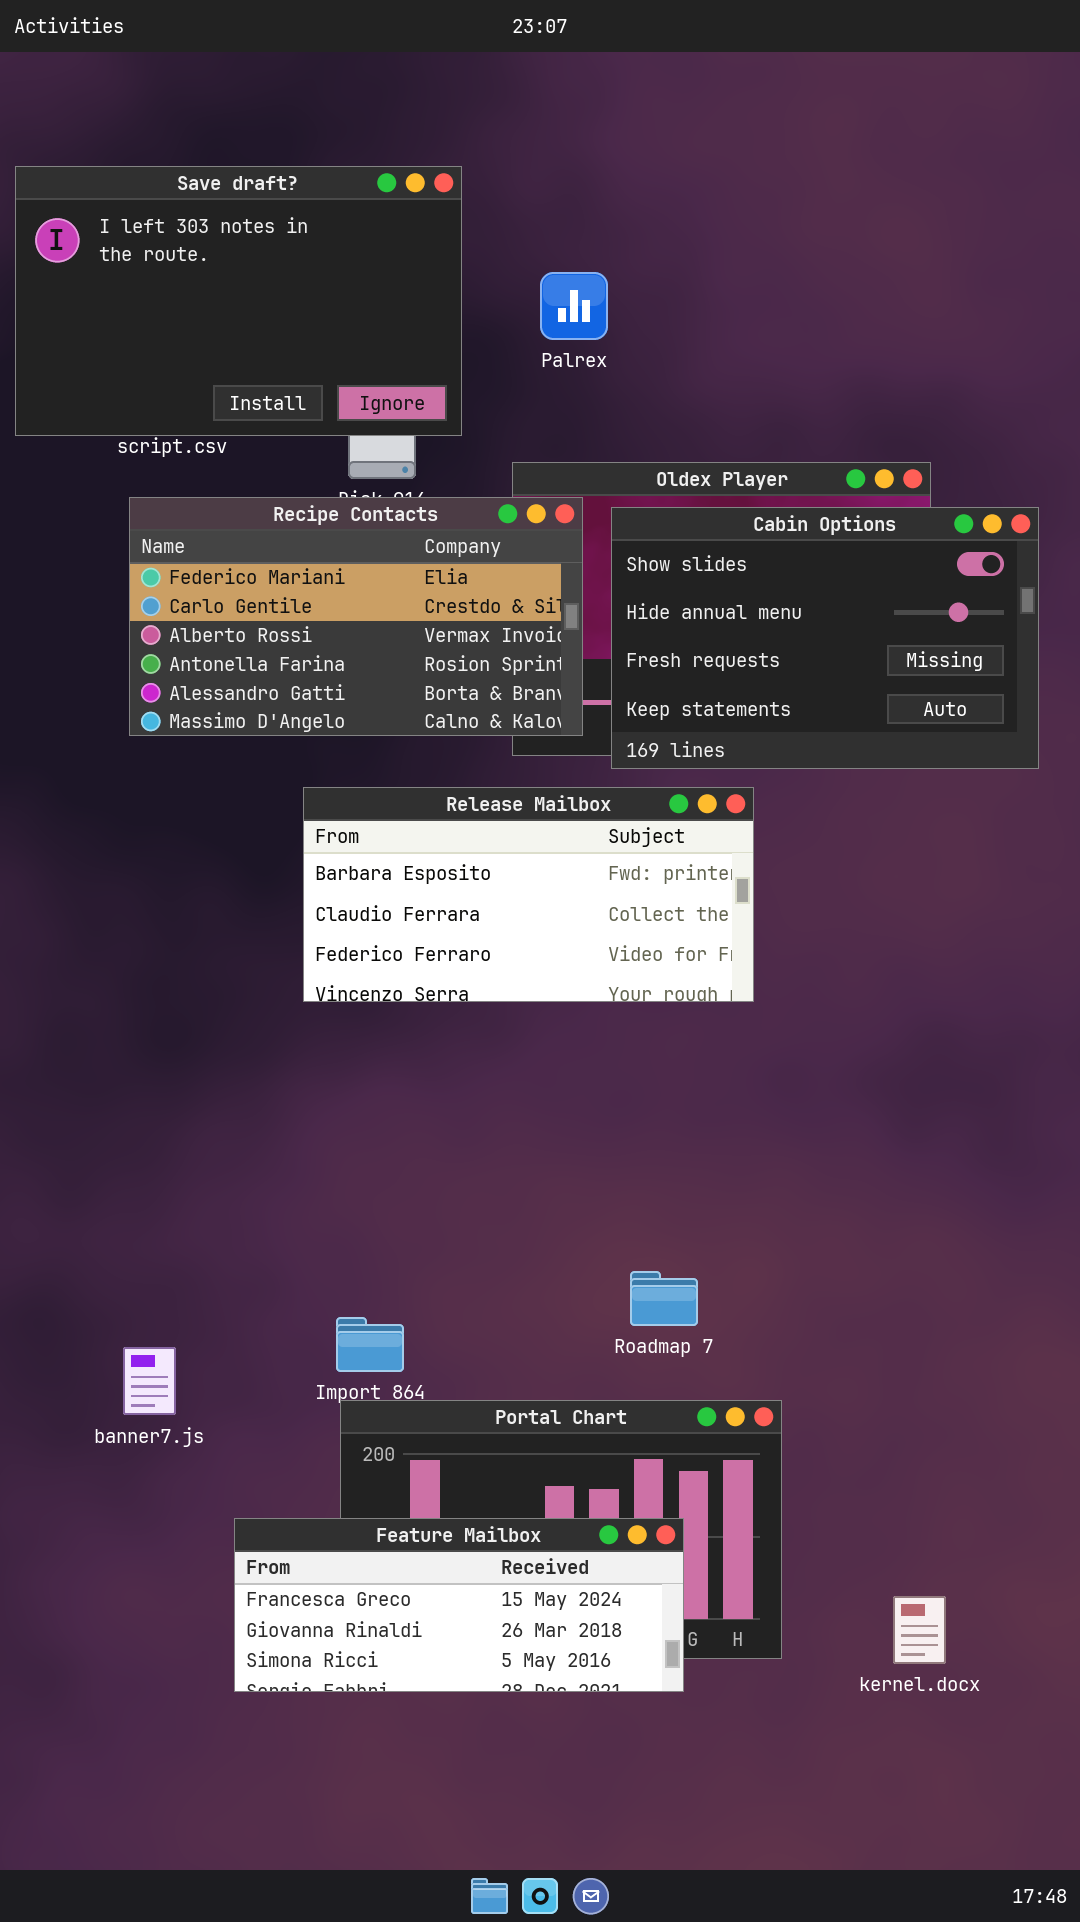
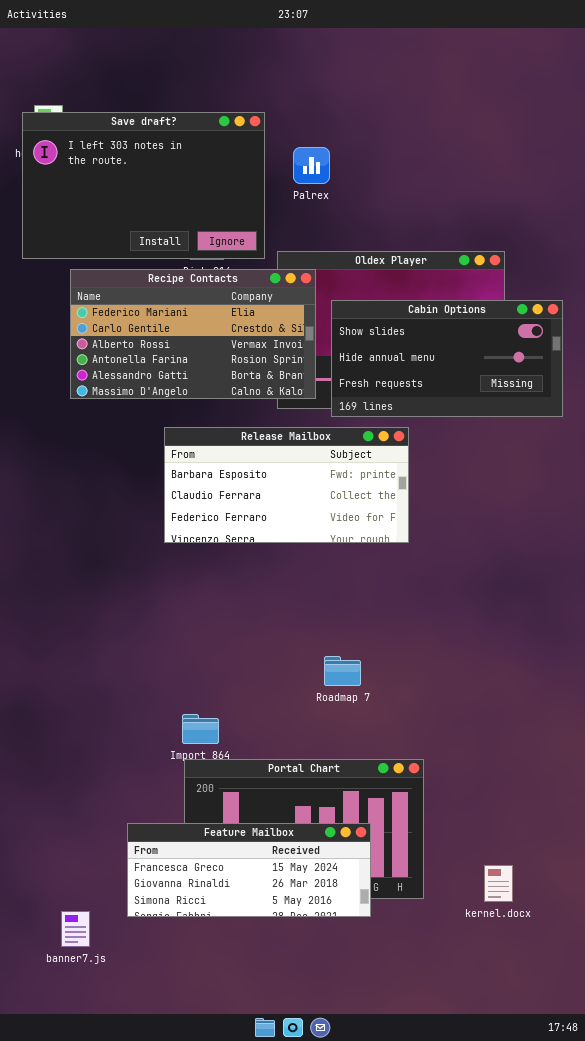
Save draft?: [15,166,462,436] -> [22,112,265,259], moved
Cabin Options: [611,507,1039,769] -> [331,300,563,417], resized
Roadmap 7: [630,1271,698,1326] -> [324,656,361,686], moved
banner7.js: [123,1347,176,1415] -> [61,911,90,947], moved

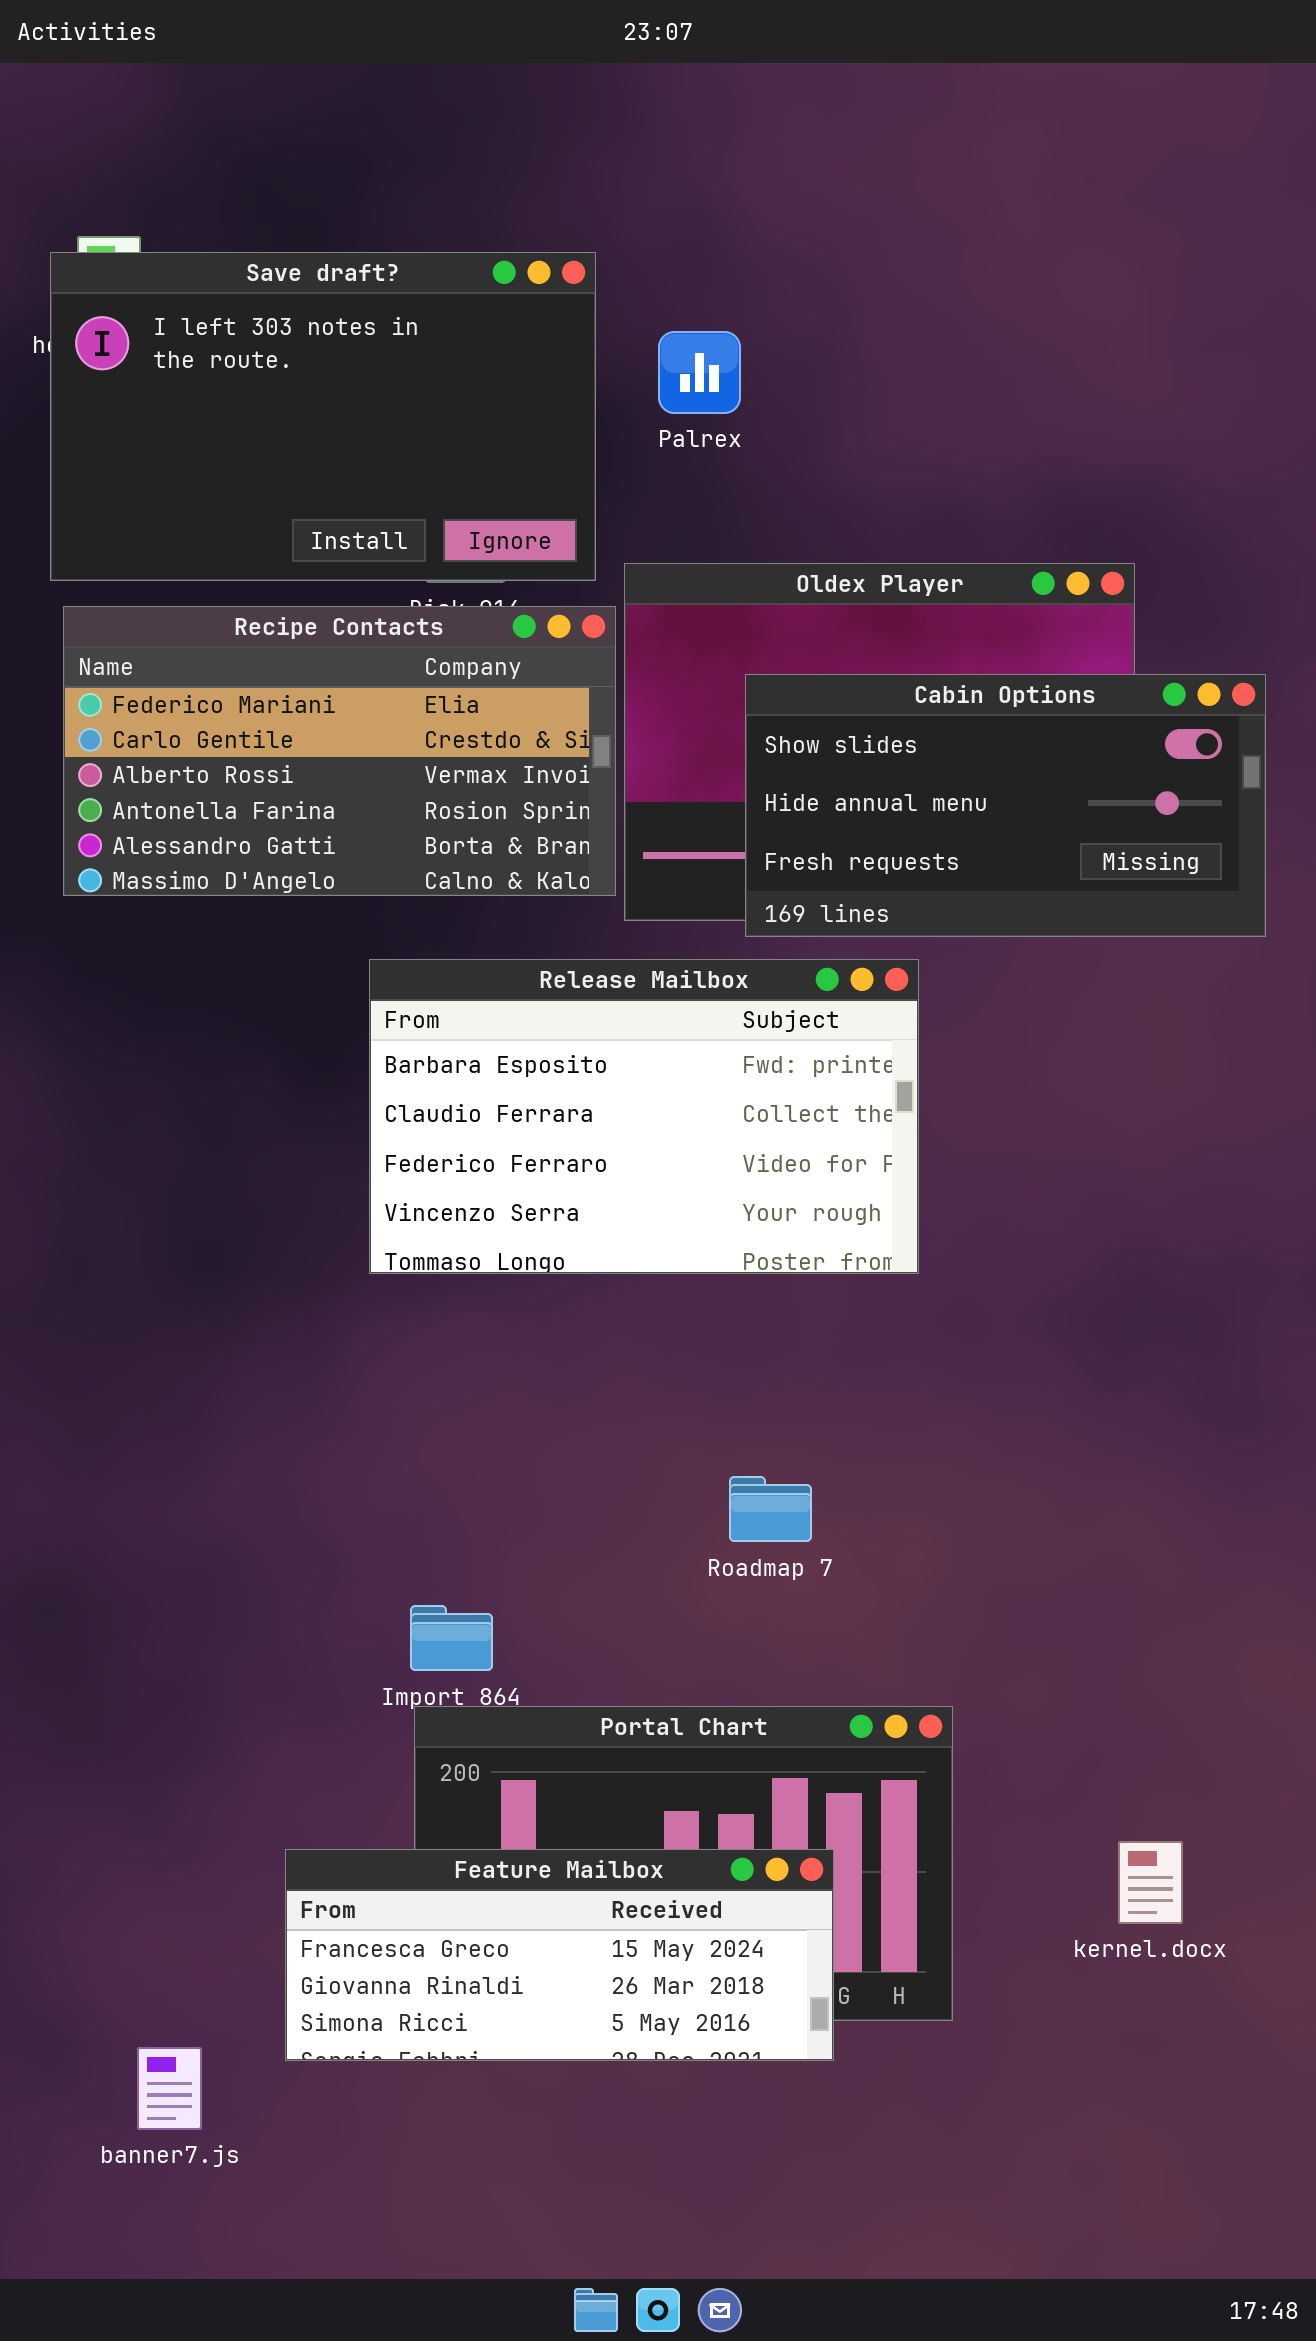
Recipe Contacts: [70,269,316,399] -> [63,606,616,896], moved
Release Mailbox: [164,427,409,543] -> [369,959,919,1274], resized
kernel.docx: [484,865,513,902] -> [1118,1841,1183,1924], moved

